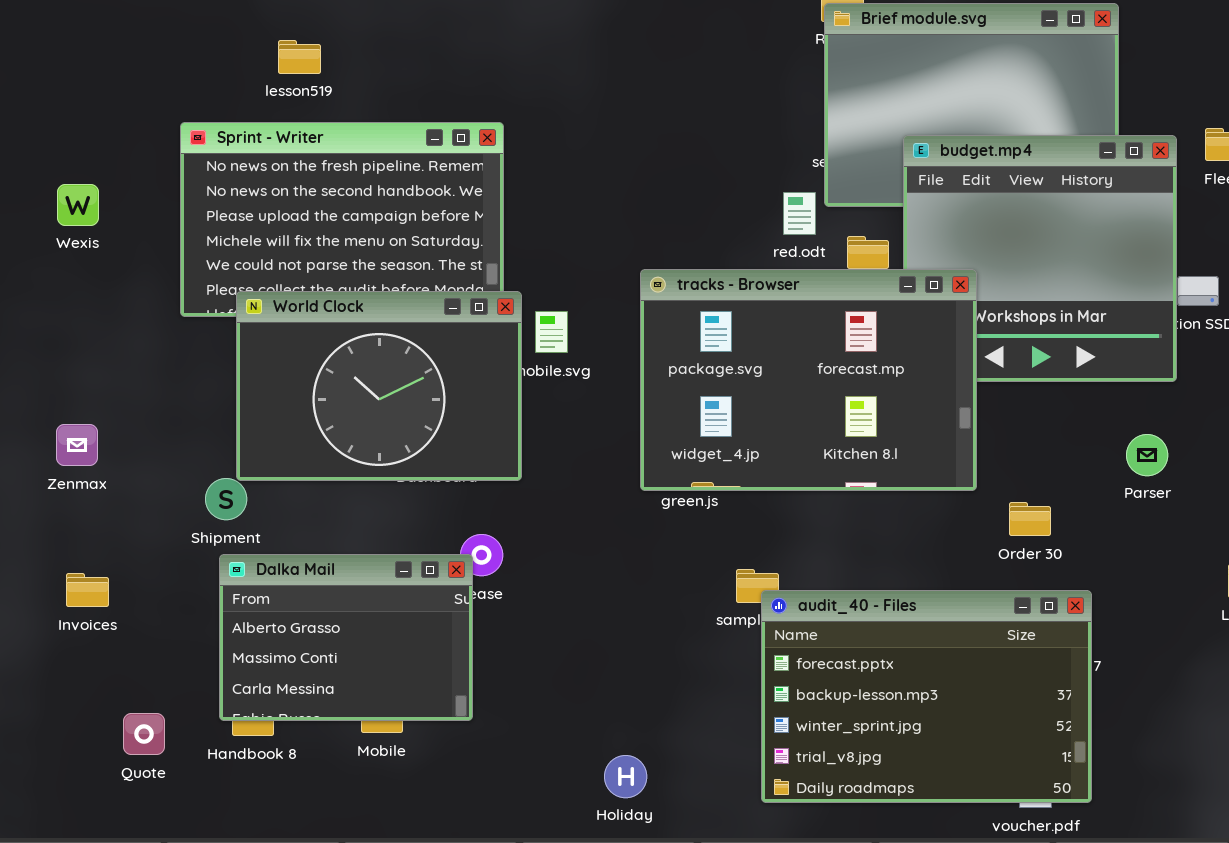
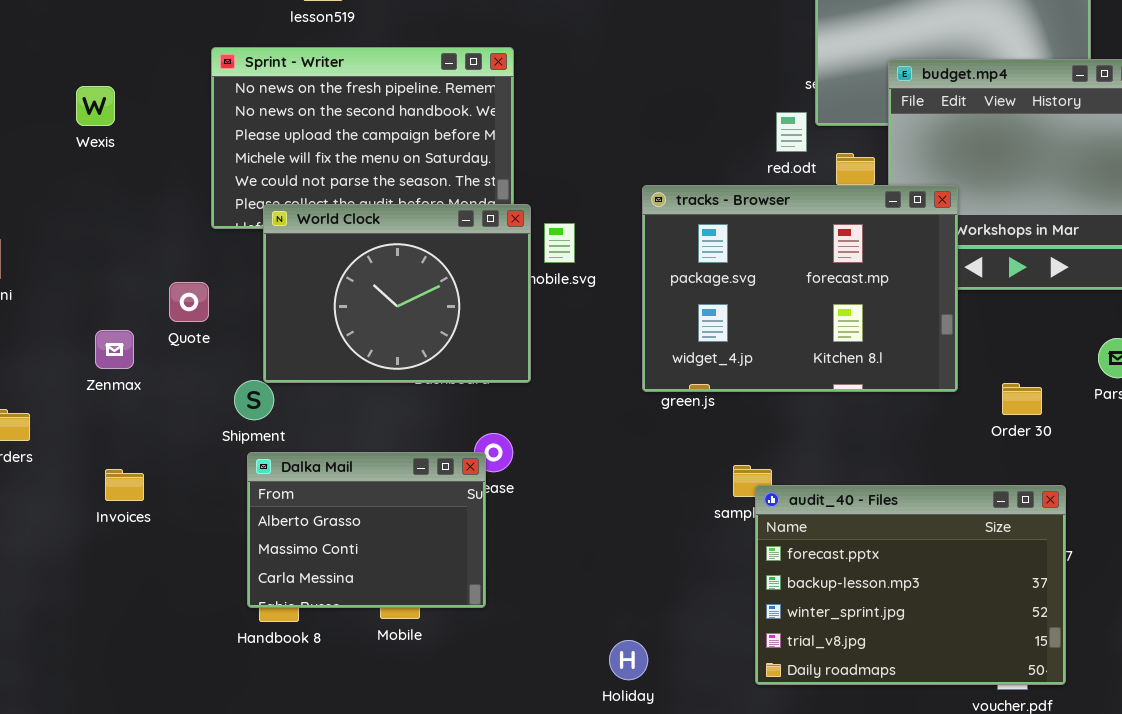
Wexis: [57,184,99,226] -> [76,86,115,126], moved
Order 30: [1009,502,1051,536] -> [1002,383,1042,415], moved
Quote: [123,713,165,755] -> [169,282,209,322], moved

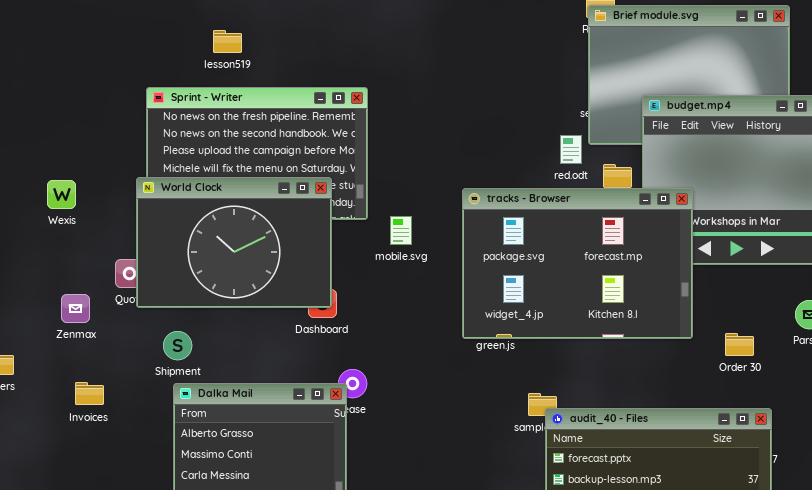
Wexis: [76,86,115,126] -> [47,180,76,209], moved
World Clock: [263,204,531,383] -> [136,177,332,308], moved
Invoices: [105,469,144,501] -> [75,382,104,405], moved

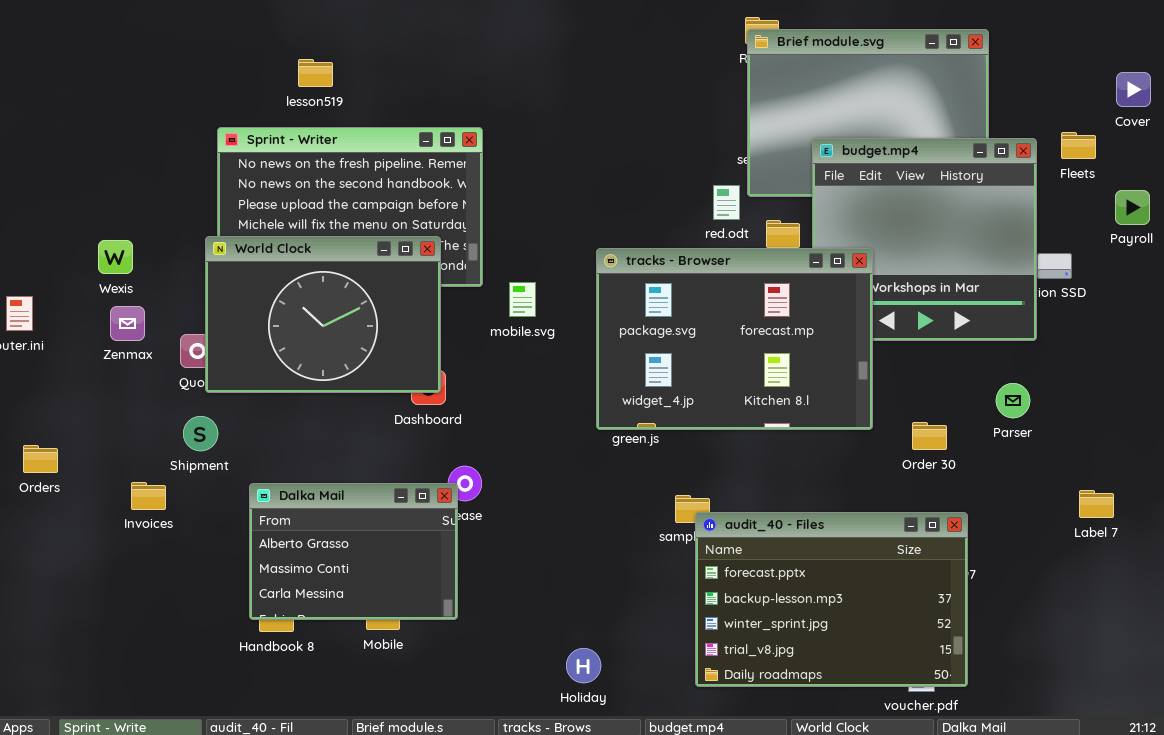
Zenmax: [61,294,90,323] -> [110,306,145,341], moved
Shipment: [163,331,192,360] -> [183,416,218,451], moved

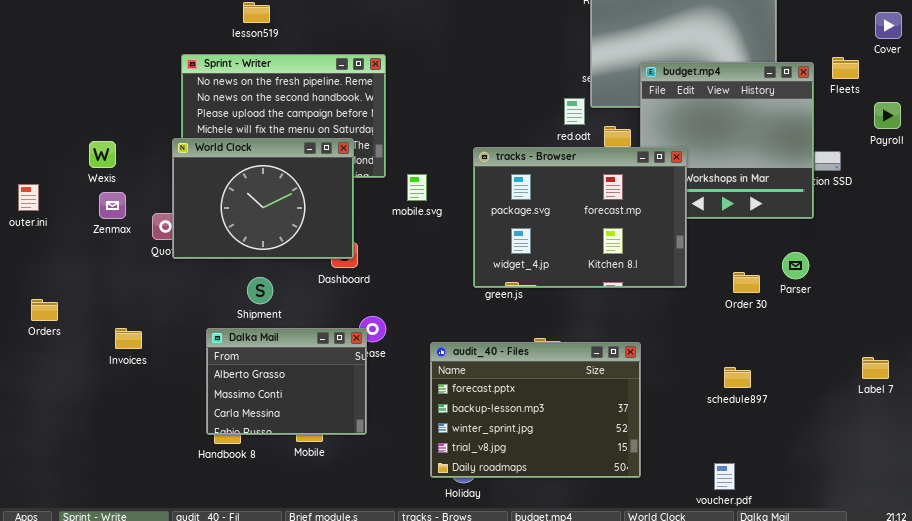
Shipment: [183,416,218,451] -> [247,277,273,304], moved
Order 30: [912,422,947,450] -> [733,272,760,293], moved
Label 7: [1079,490,1114,518] -> [862,357,889,379], moved
audit_40 - Files: [695,512,968,687] -> [430,342,641,478], moved

